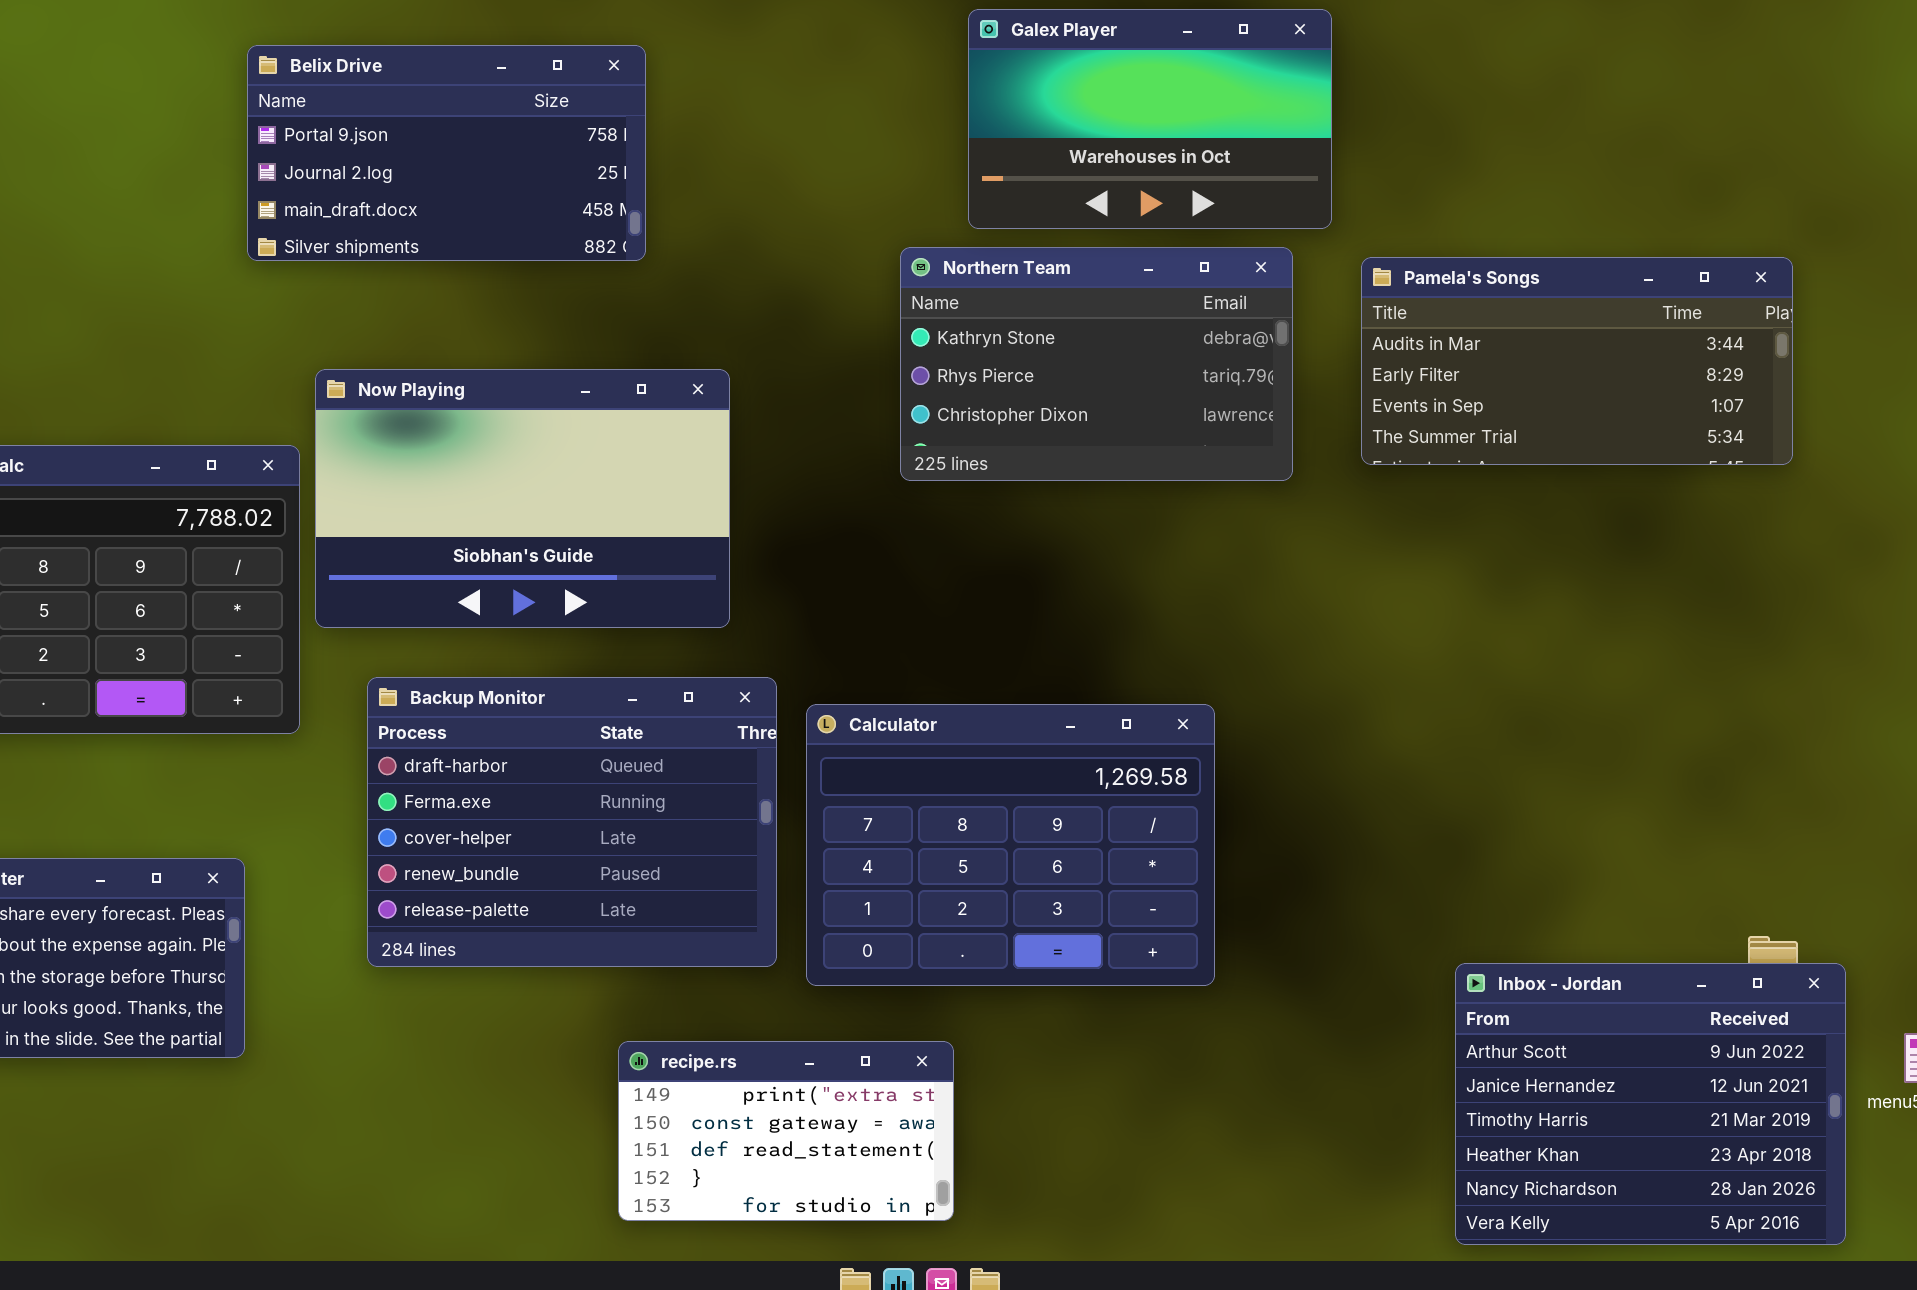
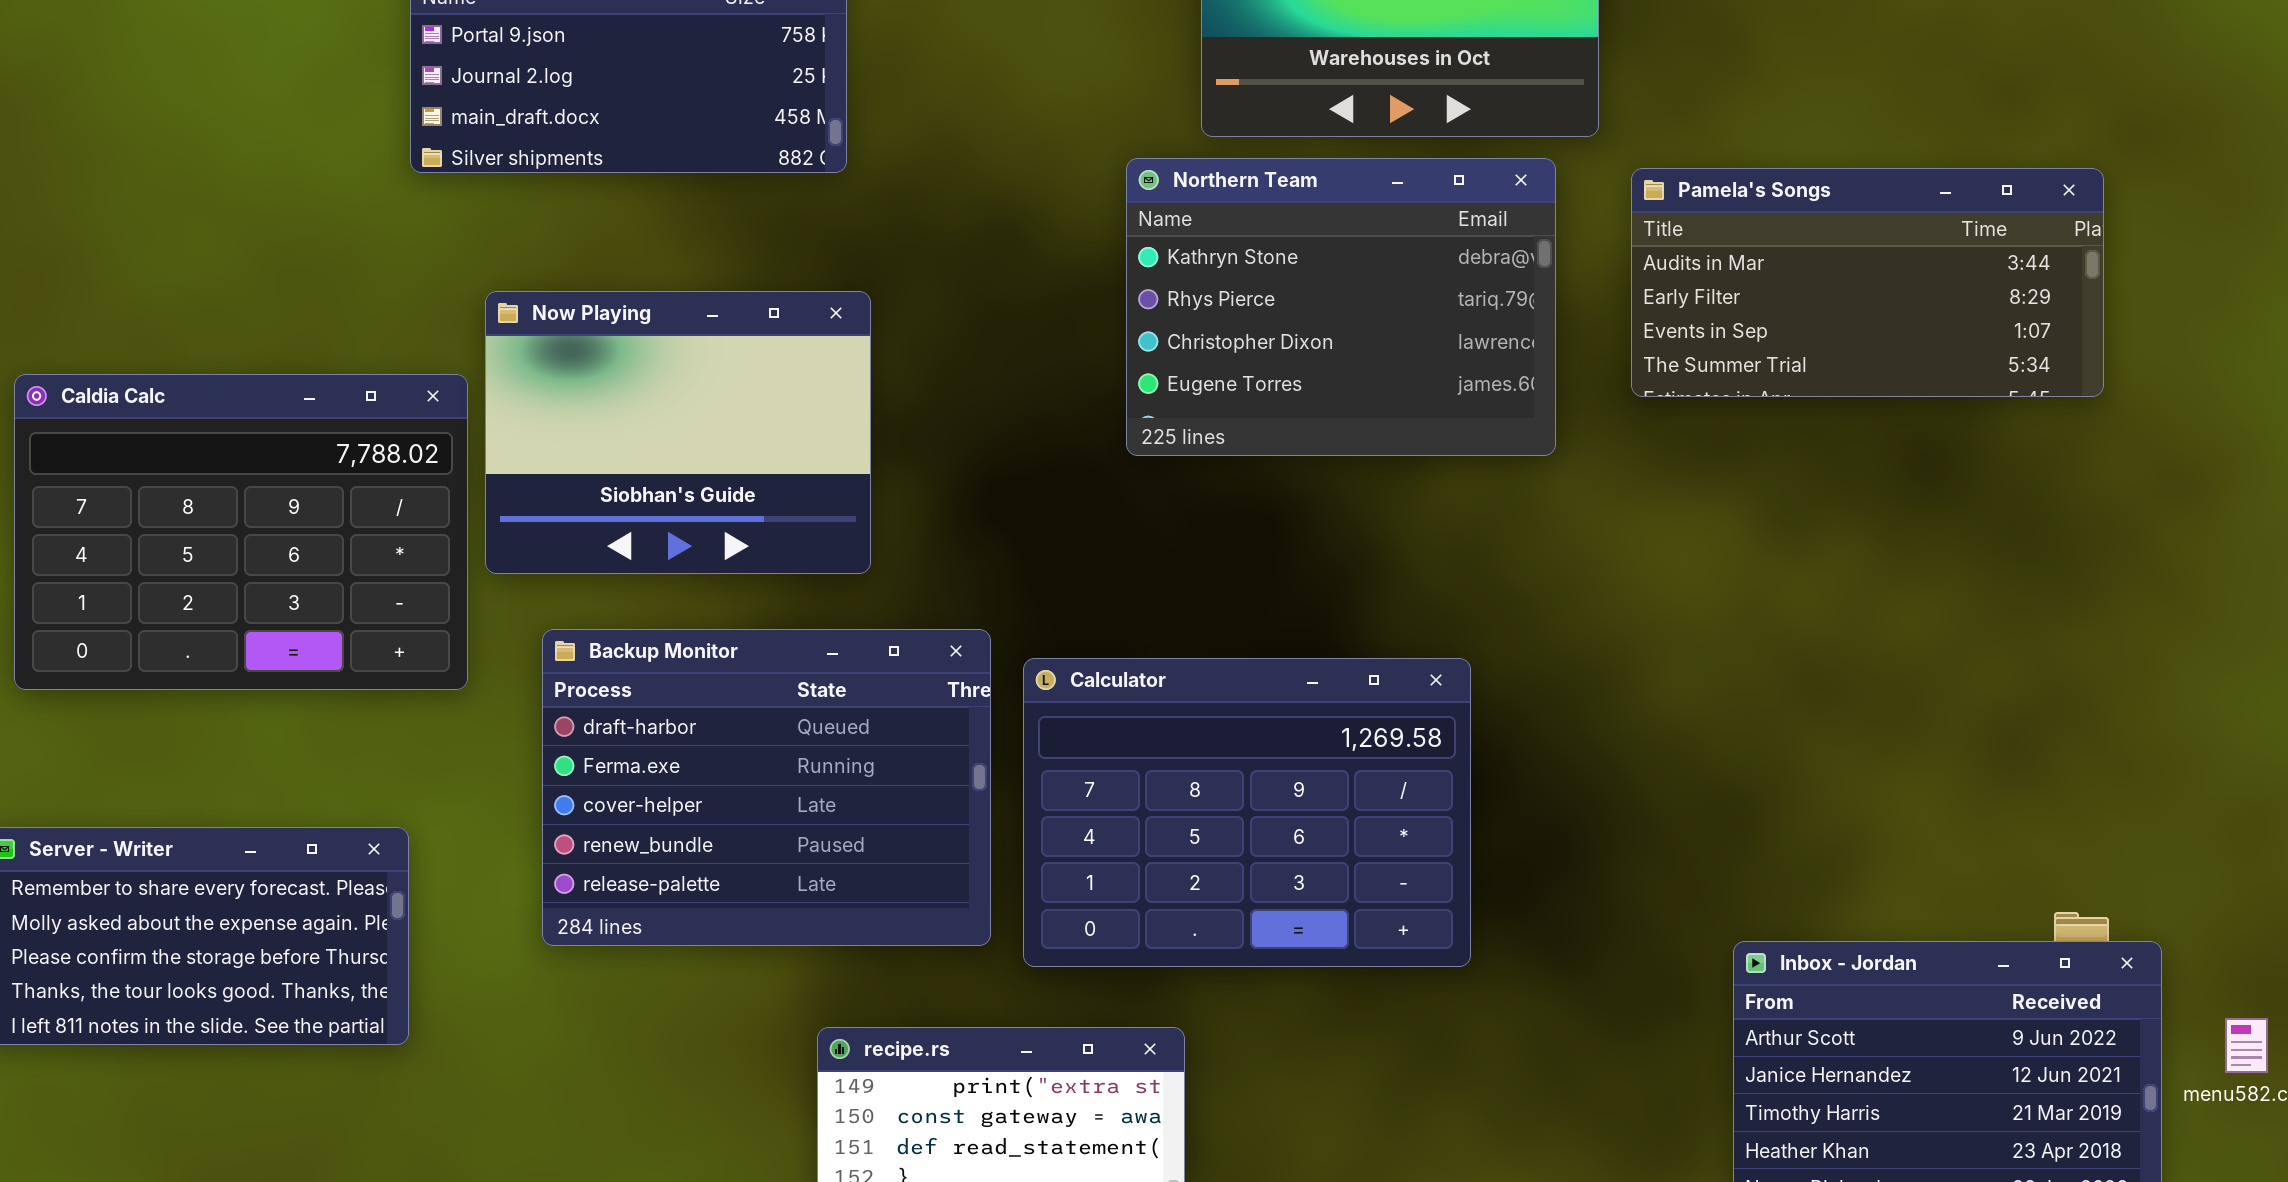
Northern Team: [900,247,1293,481] -> [1126,158,1556,456], resized
Now Playing: [315,369,730,628] -> [485,291,871,574], resized

